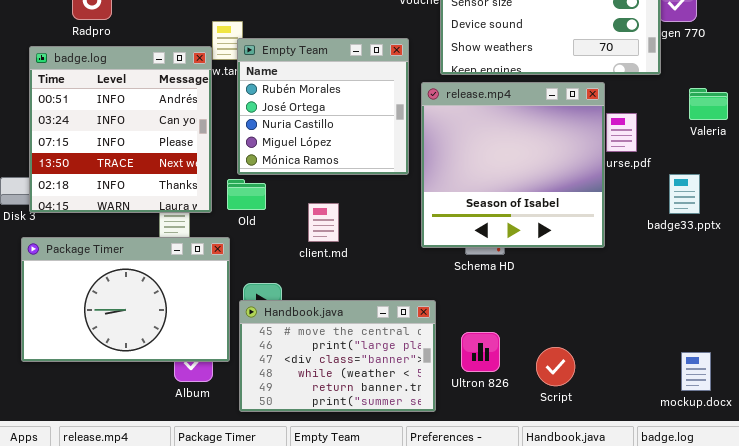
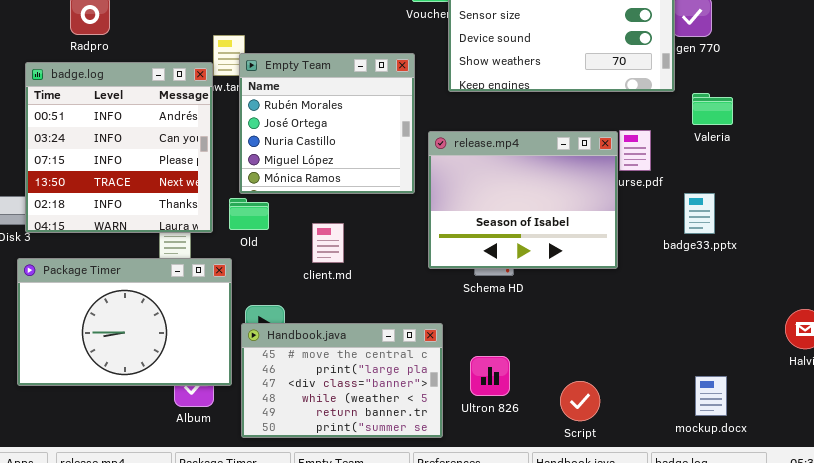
release.mp4: [421,82,605,248] -> [428,131,618,269], resized
Valeria: [689,88,728,120] -> [692,93,733,125], moved
Script: [536,347,575,386] -> [560,381,600,421], moved

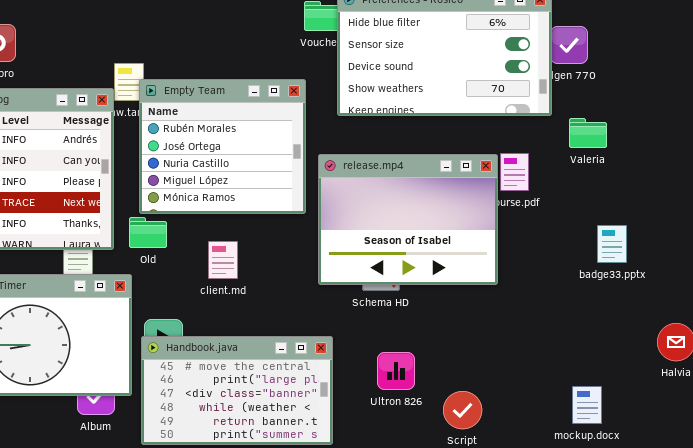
badge33.pptx: [684,193,715,234] -> [597,225,627,263], moved
Ultron 826: [470,356,510,396] -> [377,352,415,390], moved

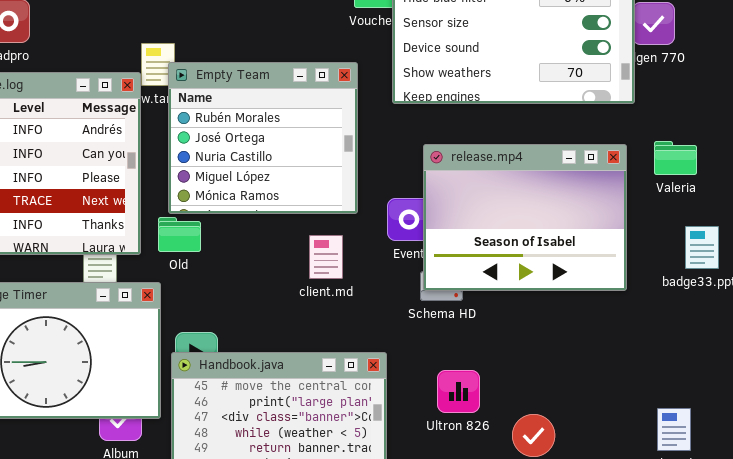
Valeria: [569,118,607,148] -> [654,141,697,175], moved
release.mp4: [318,154,498,285] -> [423,144,627,291], moved
client.md: [208,241,238,279] -> [309,235,343,279], moved

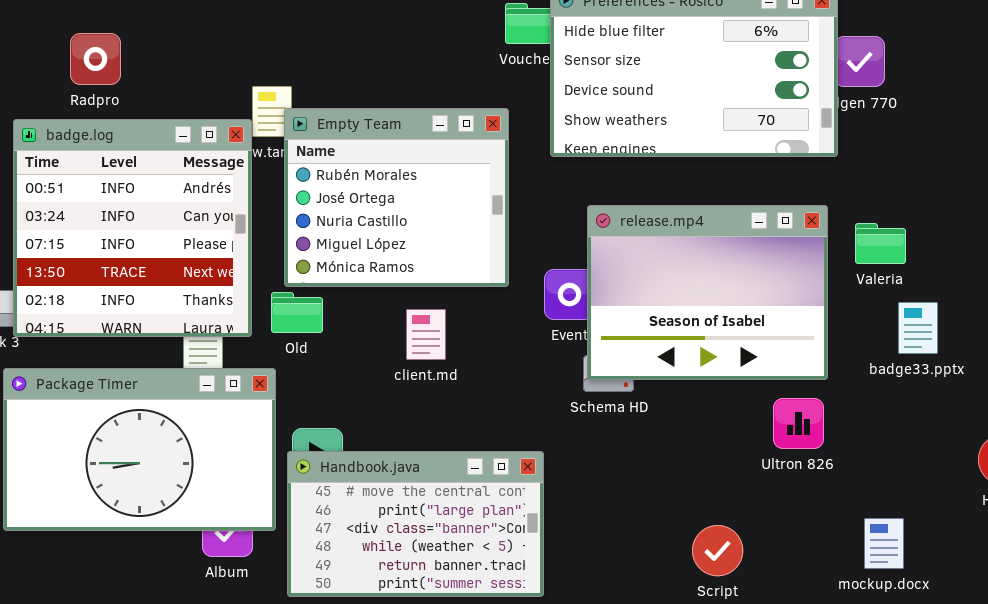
Valeria: [654,141,697,175] -> [855,223,906,264], moved
client.md: [309,235,343,279] -> [406,309,446,360], moved
Ultron 826: [437,370,480,413] -> [773,398,824,449], moved

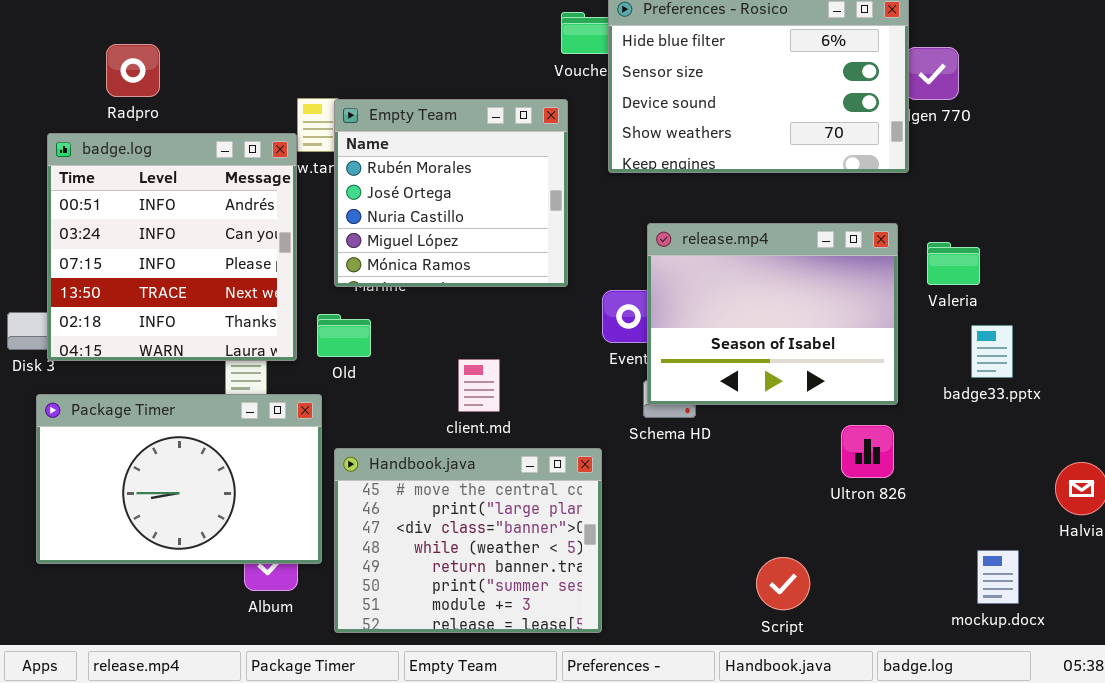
Empty Team: [284,108,509,287] -> [334,99,568,287], moved
client.md: [406,309,446,360] -> [458,359,500,412], moved
Handbook.java: [287,451,544,597] -> [334,448,602,633], resized
mockup.docx: [864,518,904,569] -> [977,550,1019,604], moved

